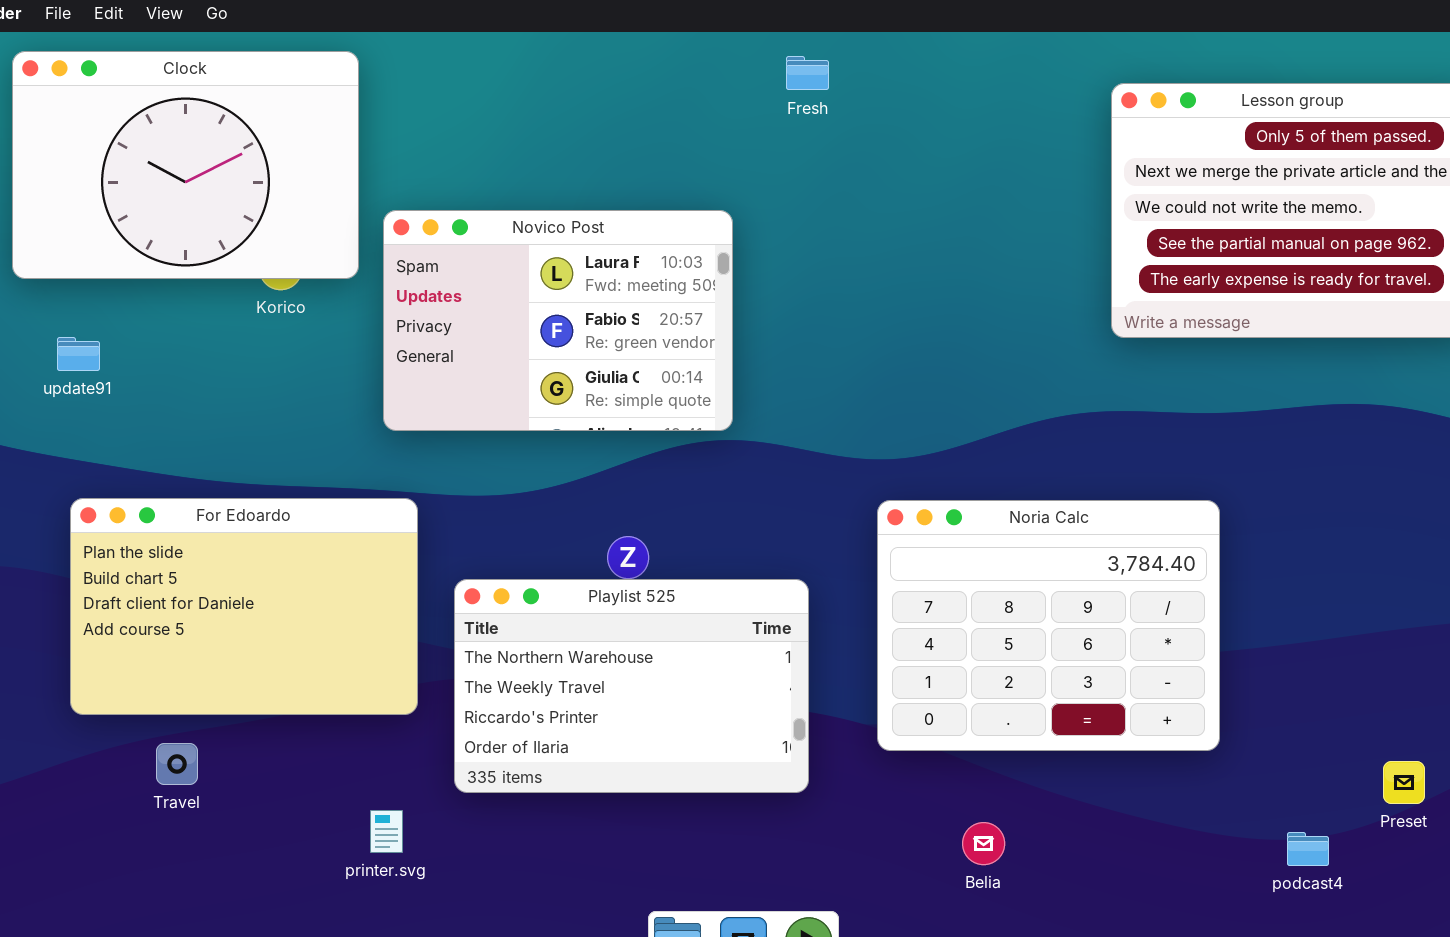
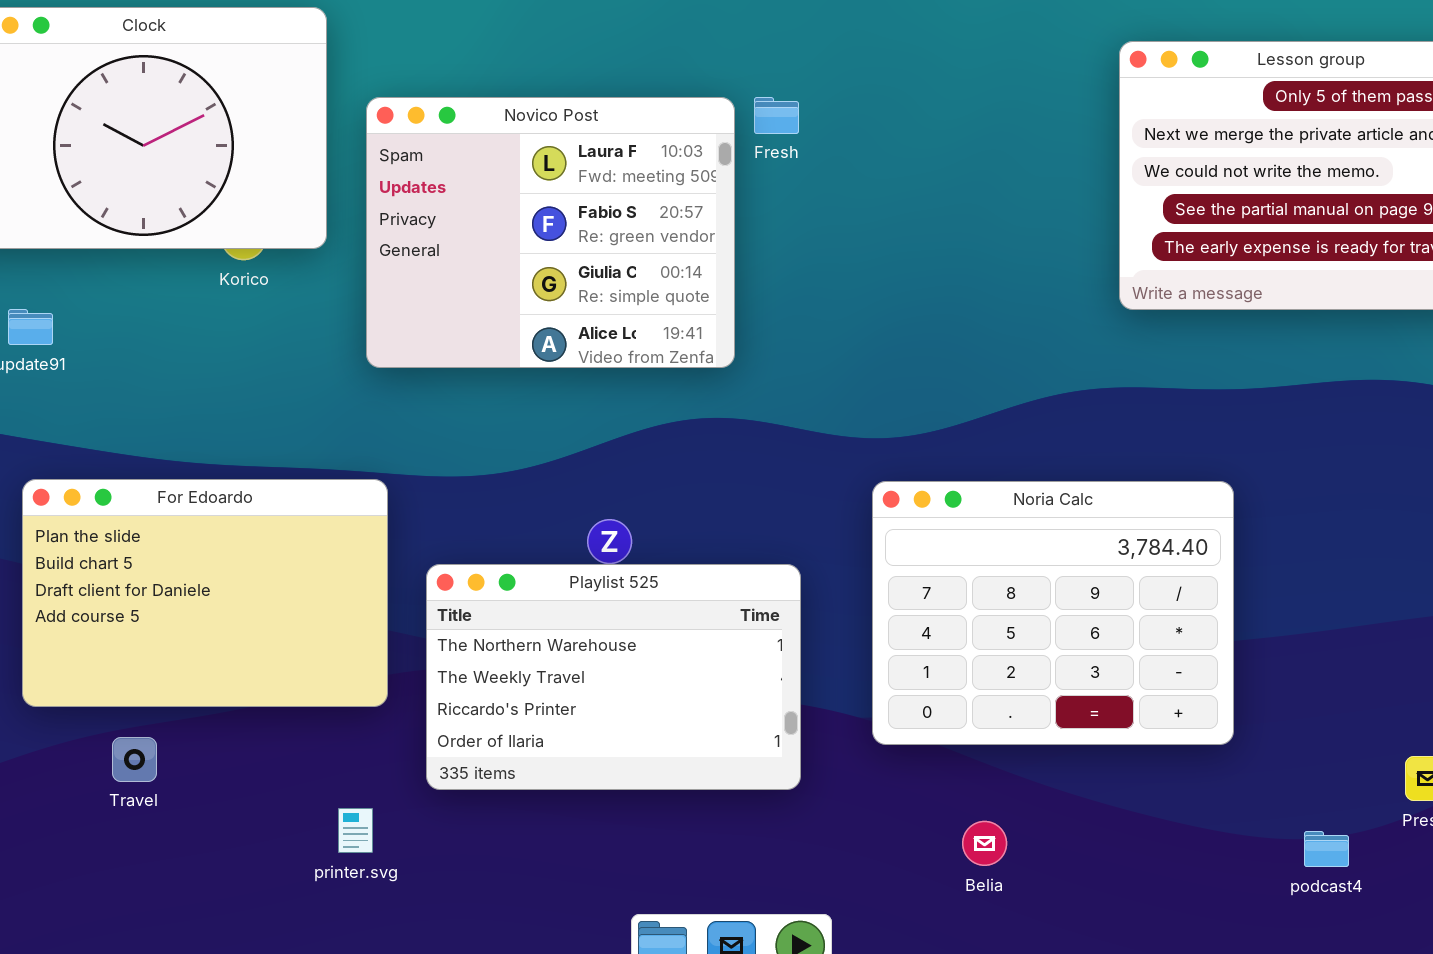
Fresh: [786,56,829,90] -> [754,97,799,134], moved
Novico Post: [383,210,733,431] -> [366,97,735,368], moved, resized

